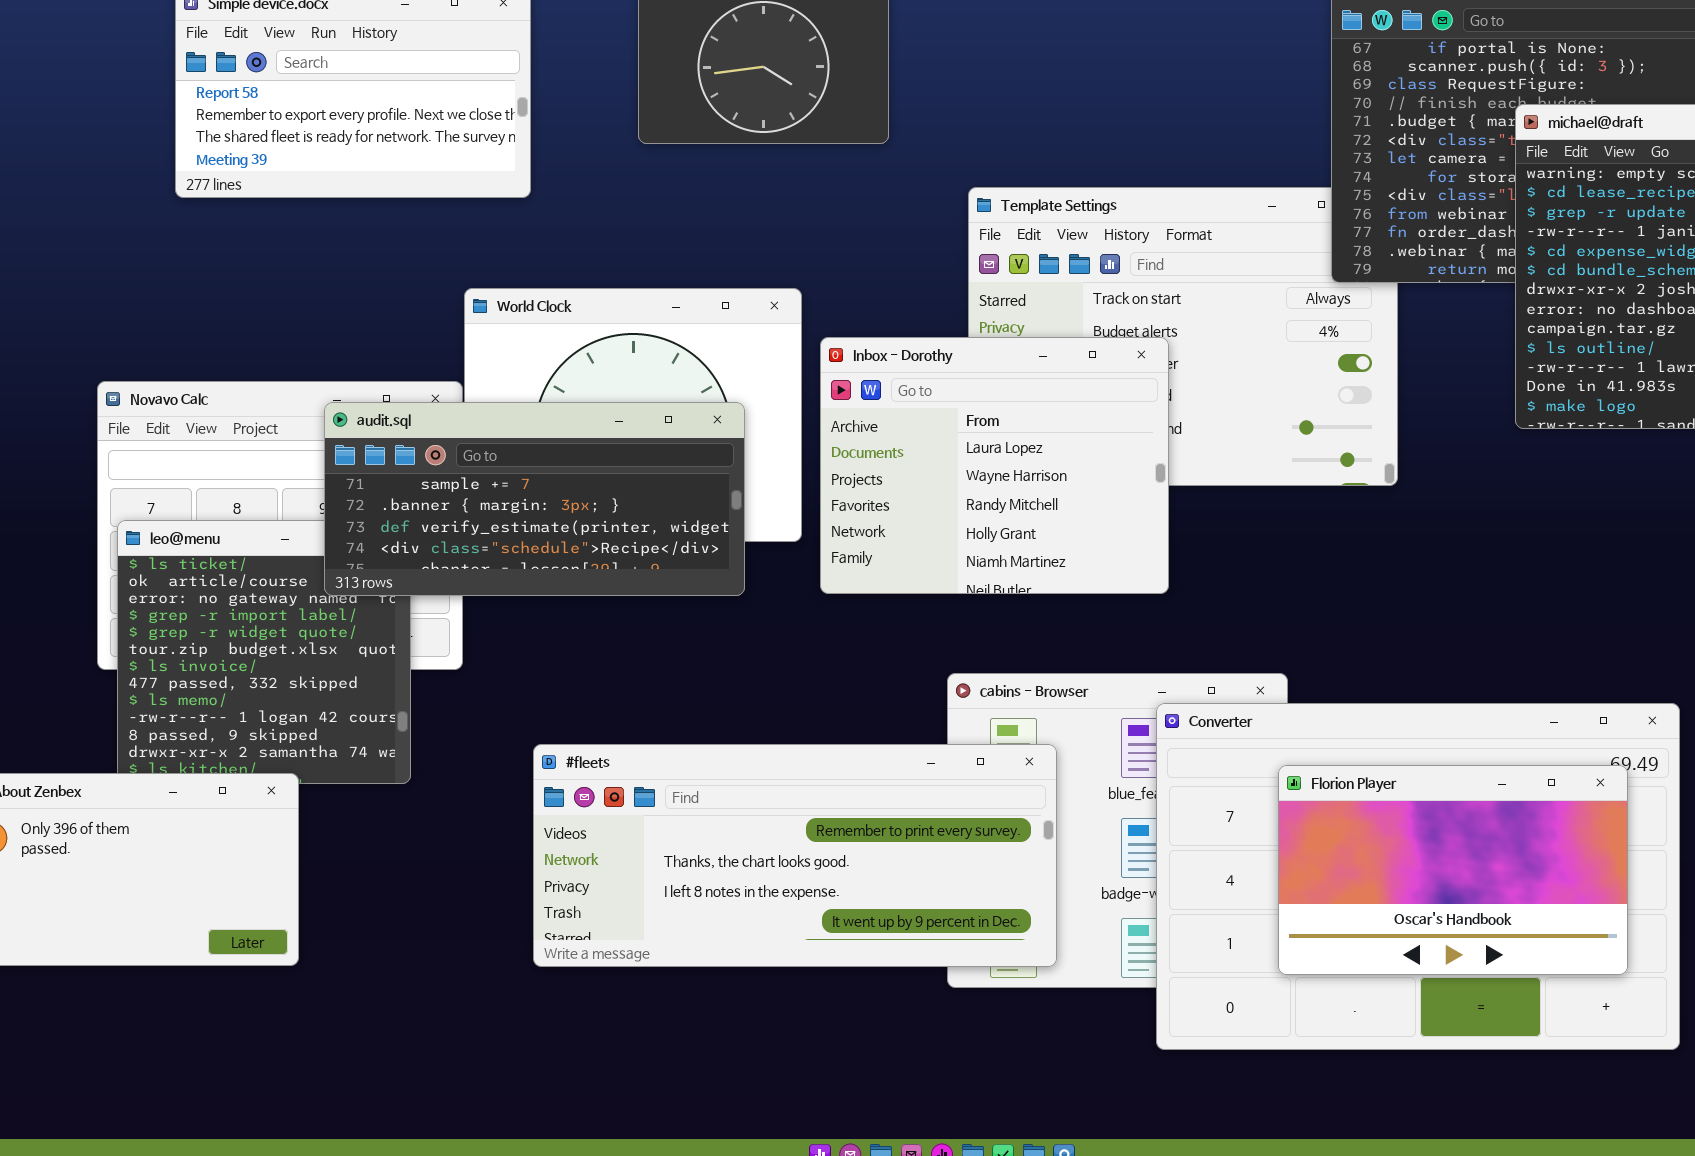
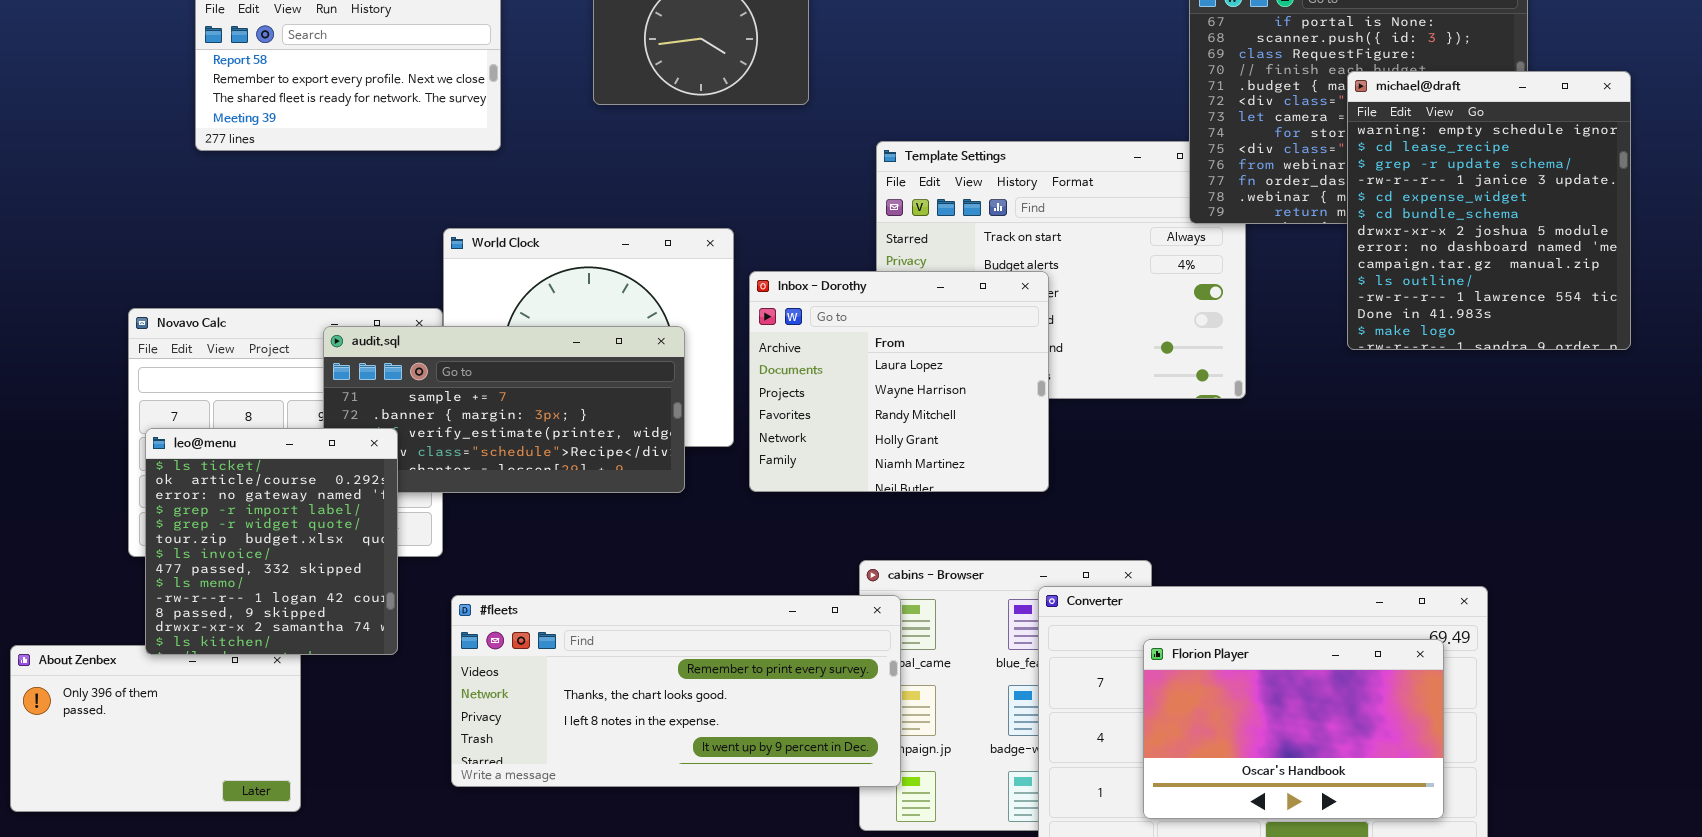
leo@menu: [117,520,411,784] -> [145,428,398,655], raised
#fleets: [533,744,1057,967] -> [451,595,901,787], moved

